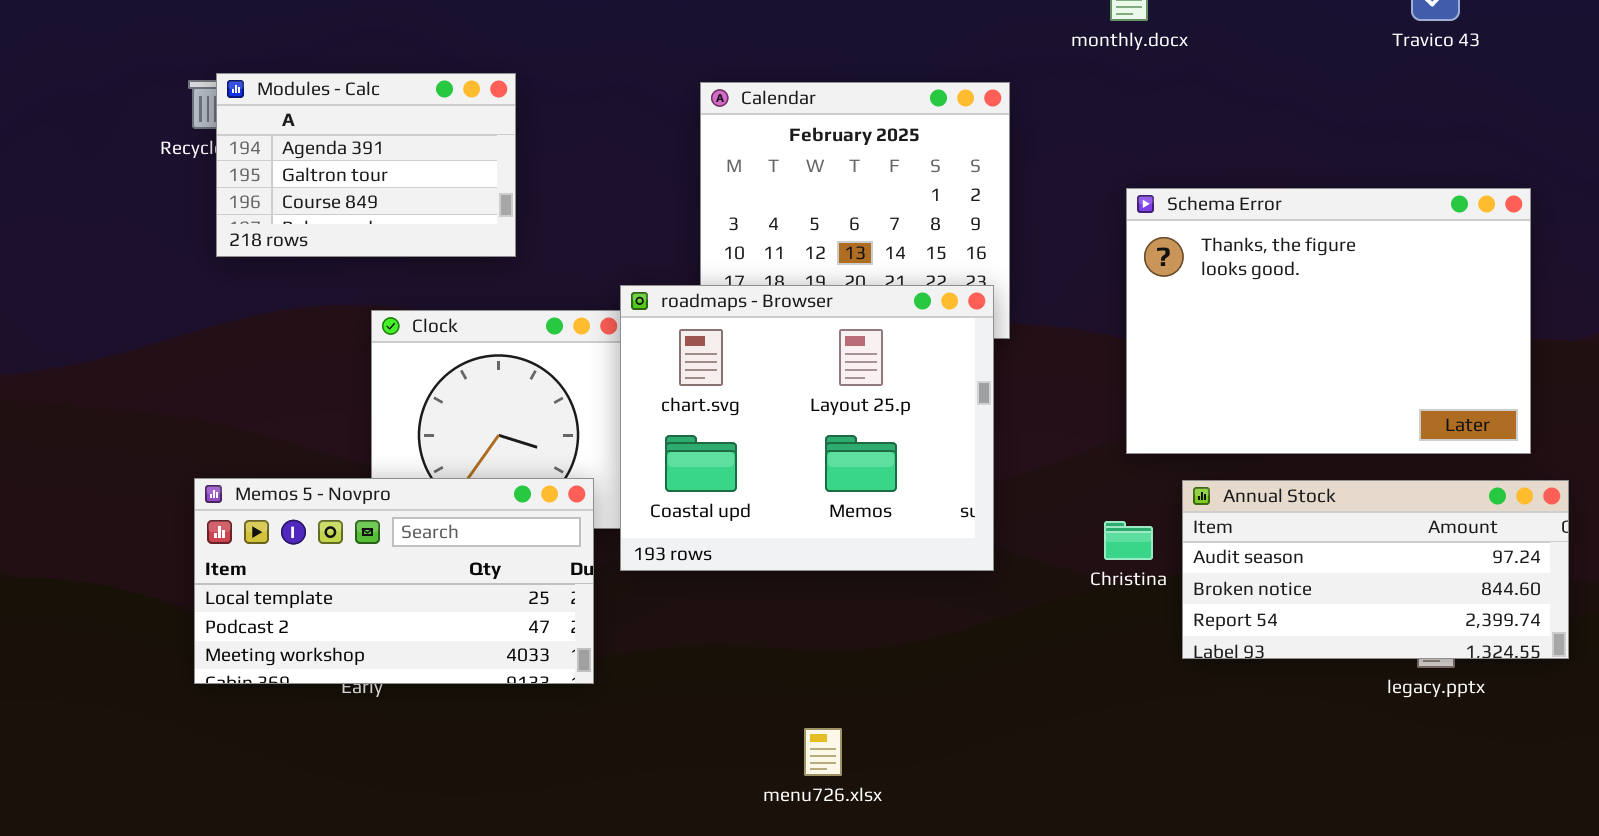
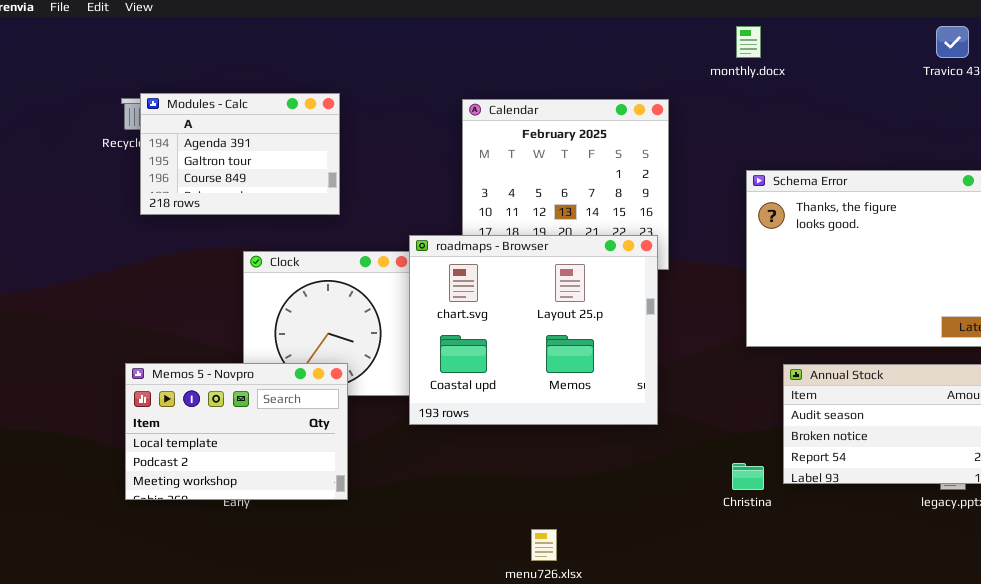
Memos 5 - Novpro: [194,478,594,684] -> [125,363,348,500], resized
Christina: [1104,521,1153,560] -> [732,463,764,490], moved

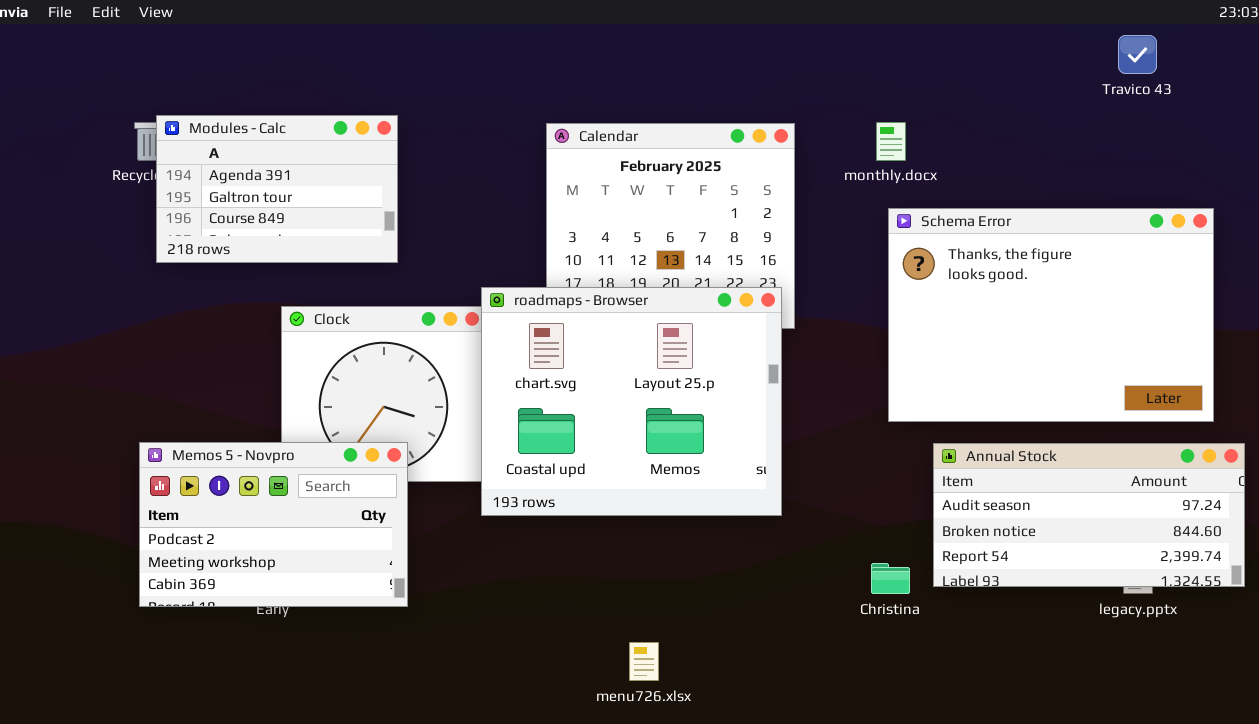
monthly.docx: [736,26,761,58] -> [876,122,906,161], moved
Memos 5 - Novpro: [125,363,348,500] -> [139,442,408,607], scrolled down 1 row

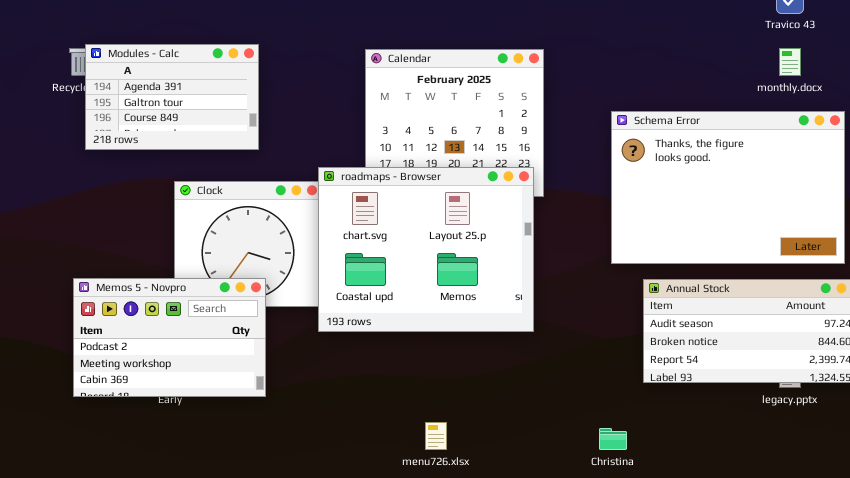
monthly.docx: [876,122,906,161] -> [779,48,801,76], moved
Christina: [871,563,910,594] -> [599,428,627,450], moved

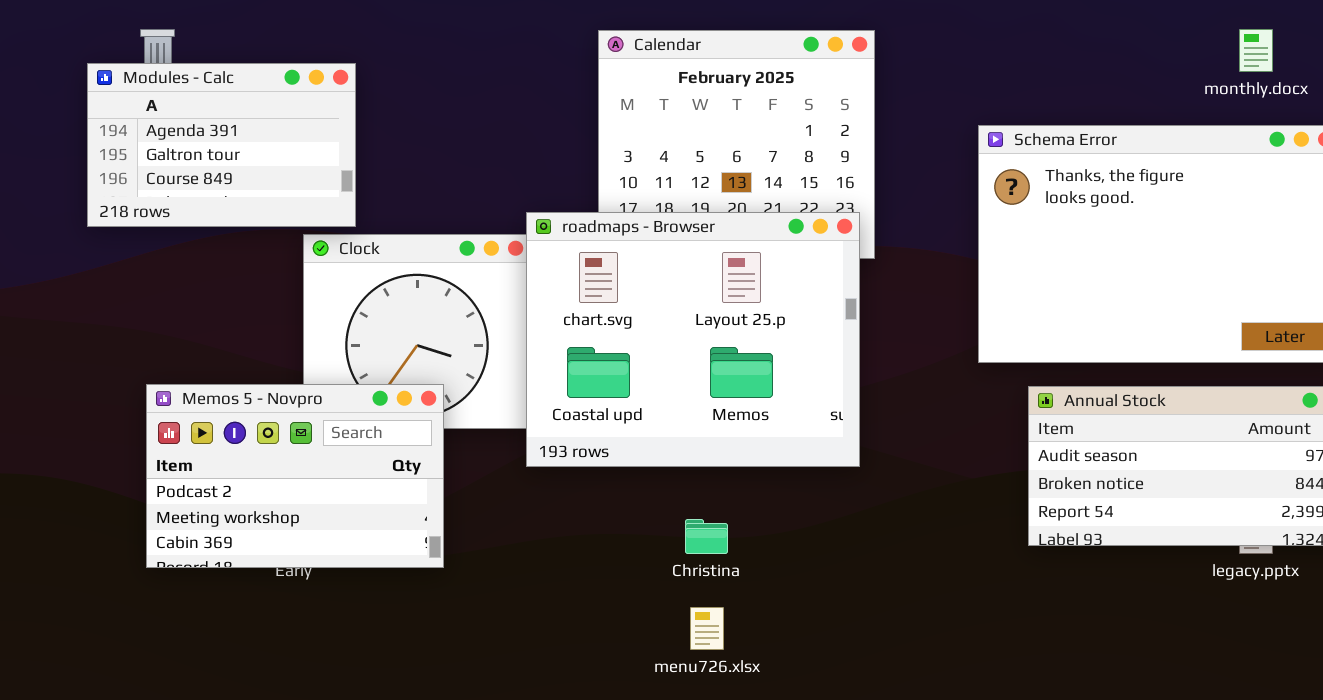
Modules - Calc: [85,44,259,150] -> [87,63,356,227], moved
Christina: [599,428,627,450] -> [685,519,728,554], moved

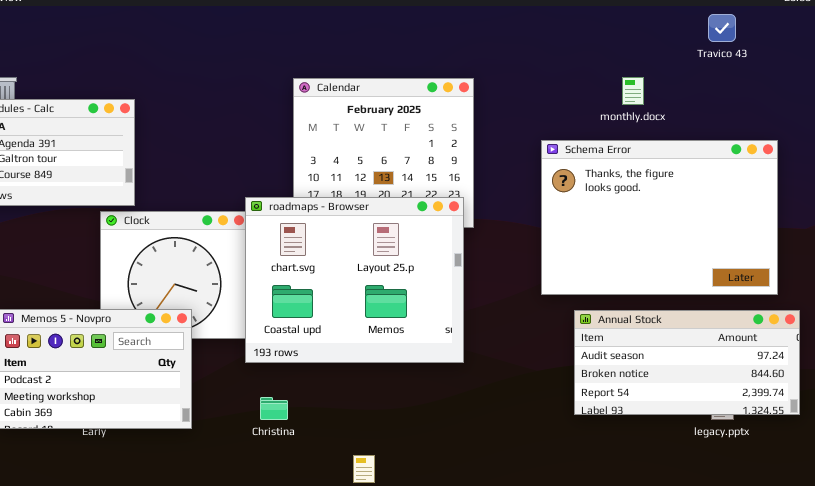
monthly.docx: [1239,29,1273,72] -> [622,77,644,105], moved
Christina: [685,519,728,554] -> [260,397,288,420], moved

